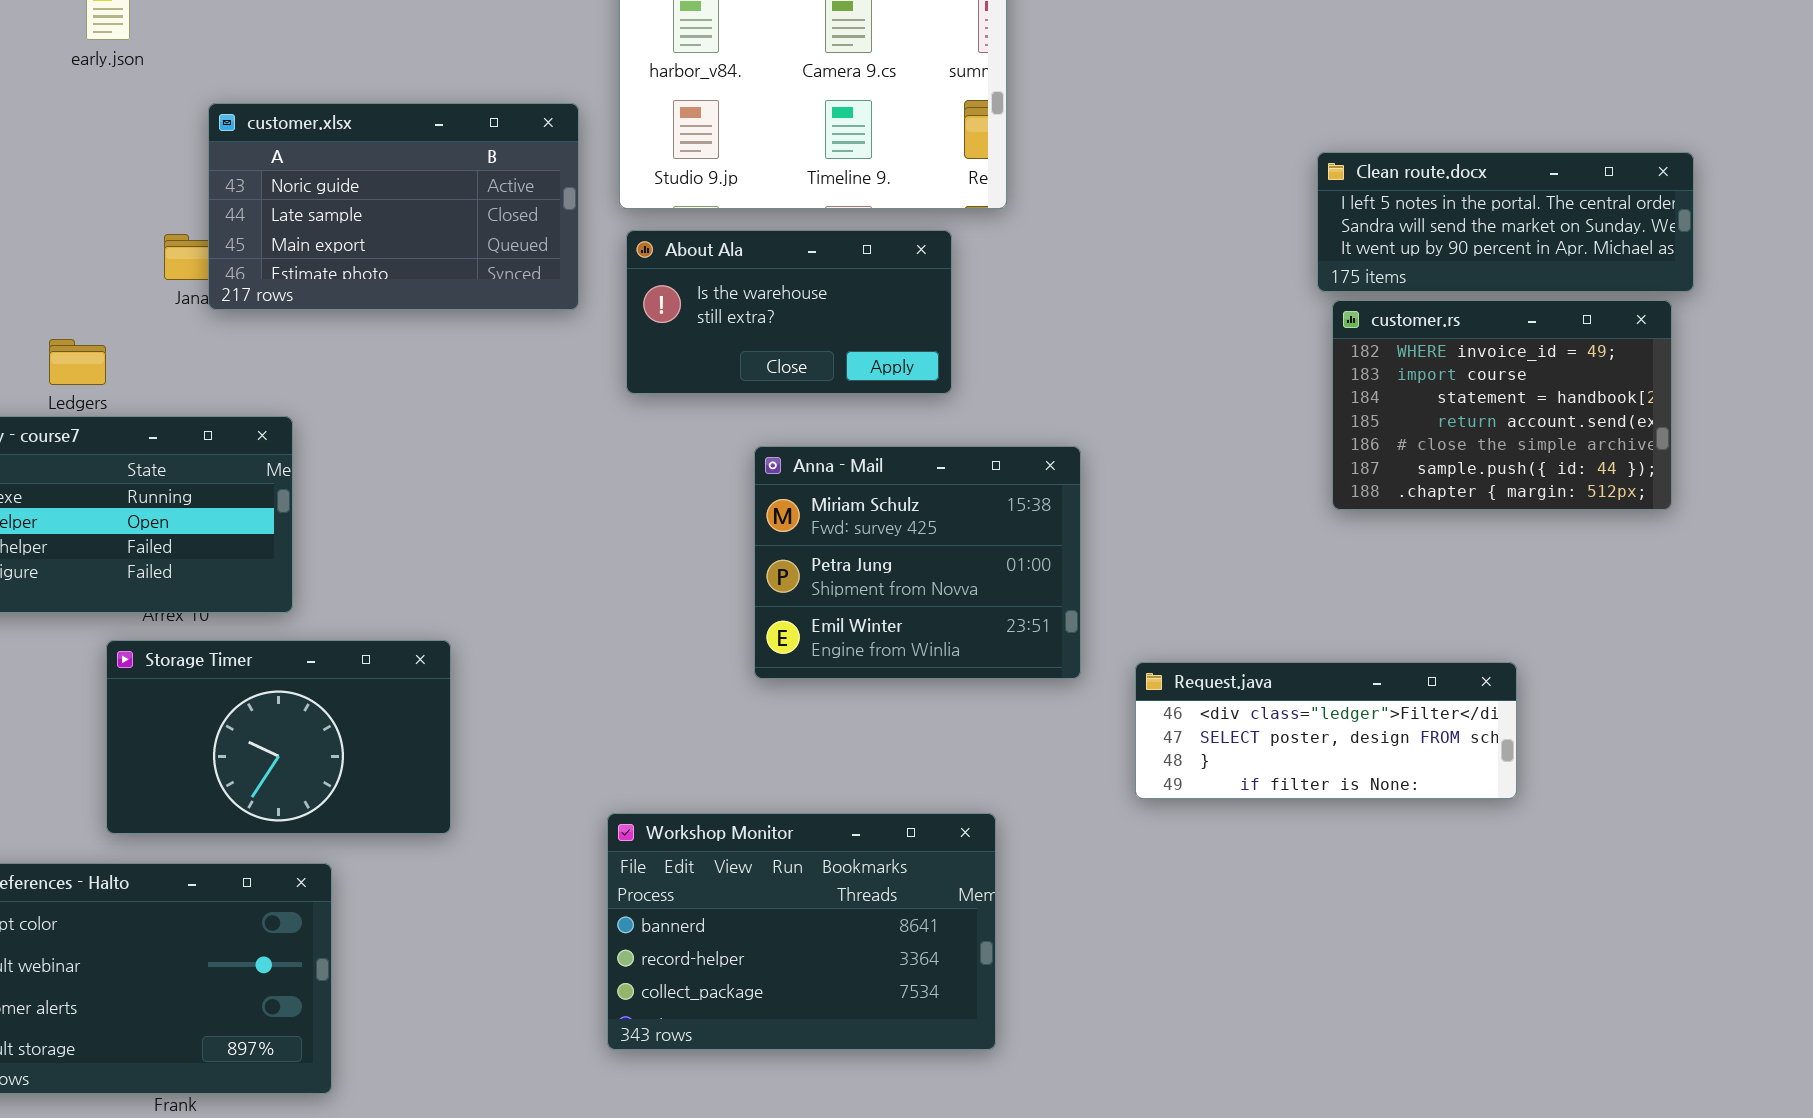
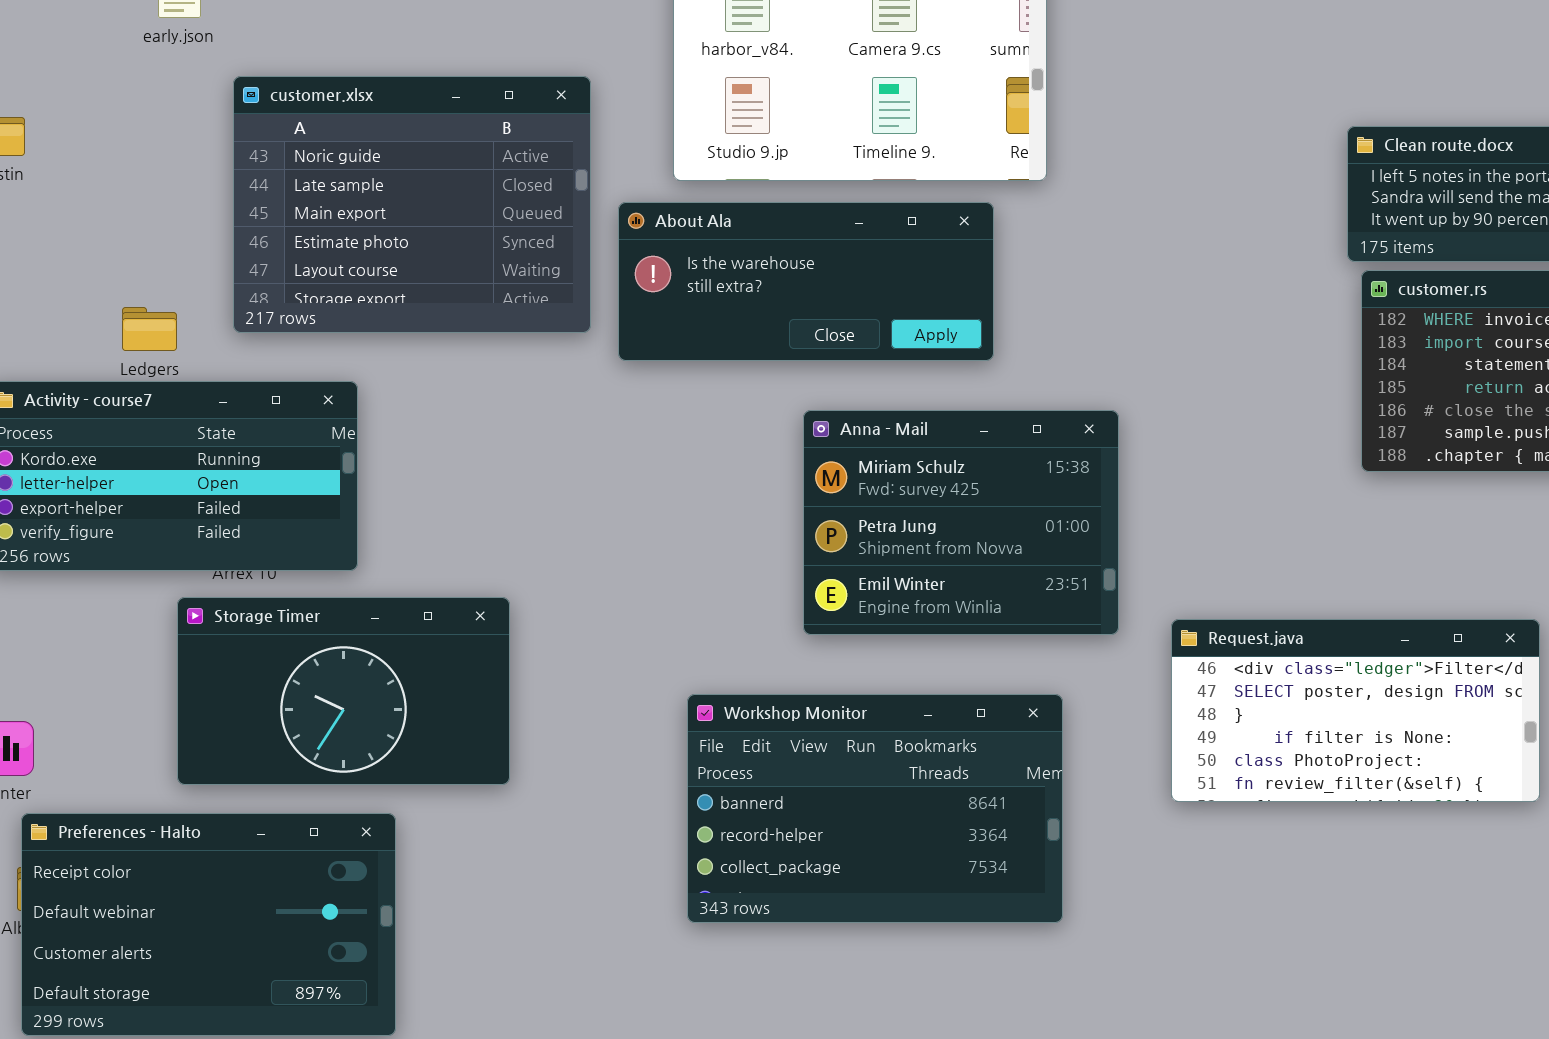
customer.xlsx: [208,103,579,310] -> [233,76,591,333], moved, resized
About Ala: [626,230,952,394] -> [618,202,994,361], resized
Request.java: [1135,662,1517,799] -> [1171,619,1540,802], resized
Workshop Monitor: [607,813,996,1050] -> [687,694,1063,923], moved

